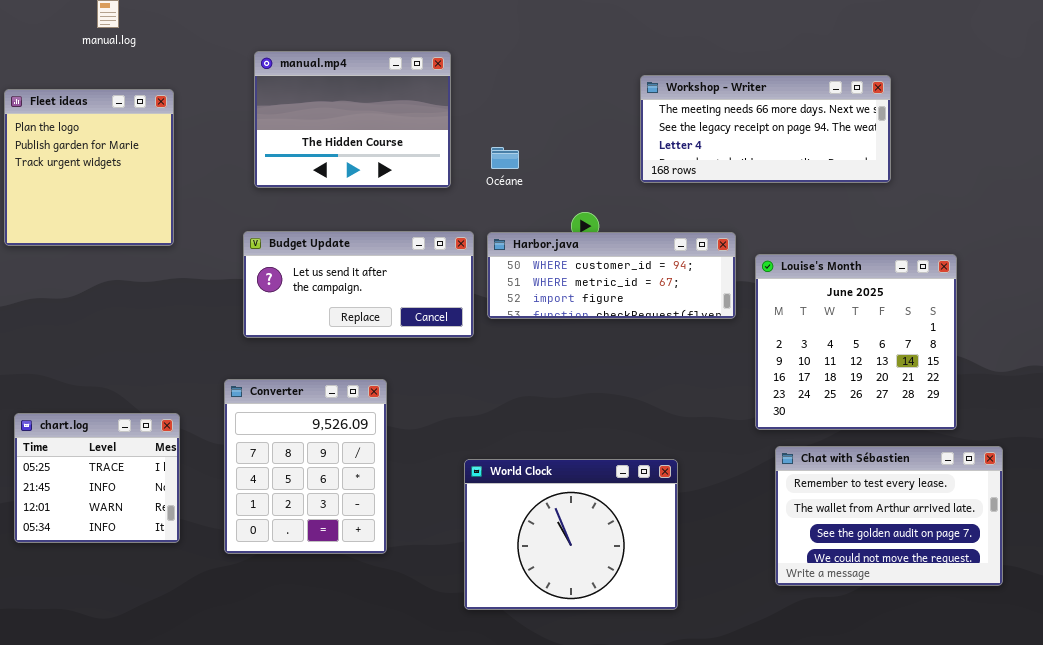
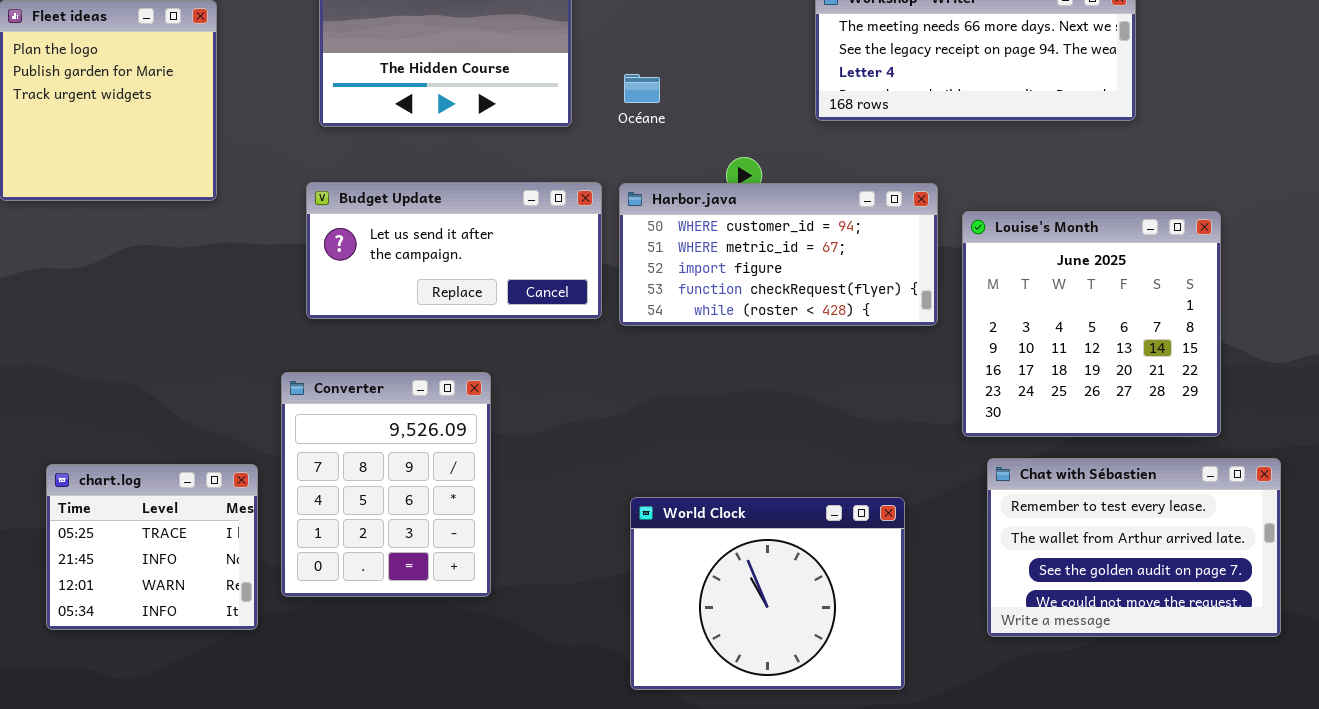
Harbor.java: [487,232,736,319] -> [619,183,938,326], resized
chart.log: [14,413,180,543] -> [46,464,258,630], moved
World Clock: [464,459,678,610] -> [630,497,905,690], moved

